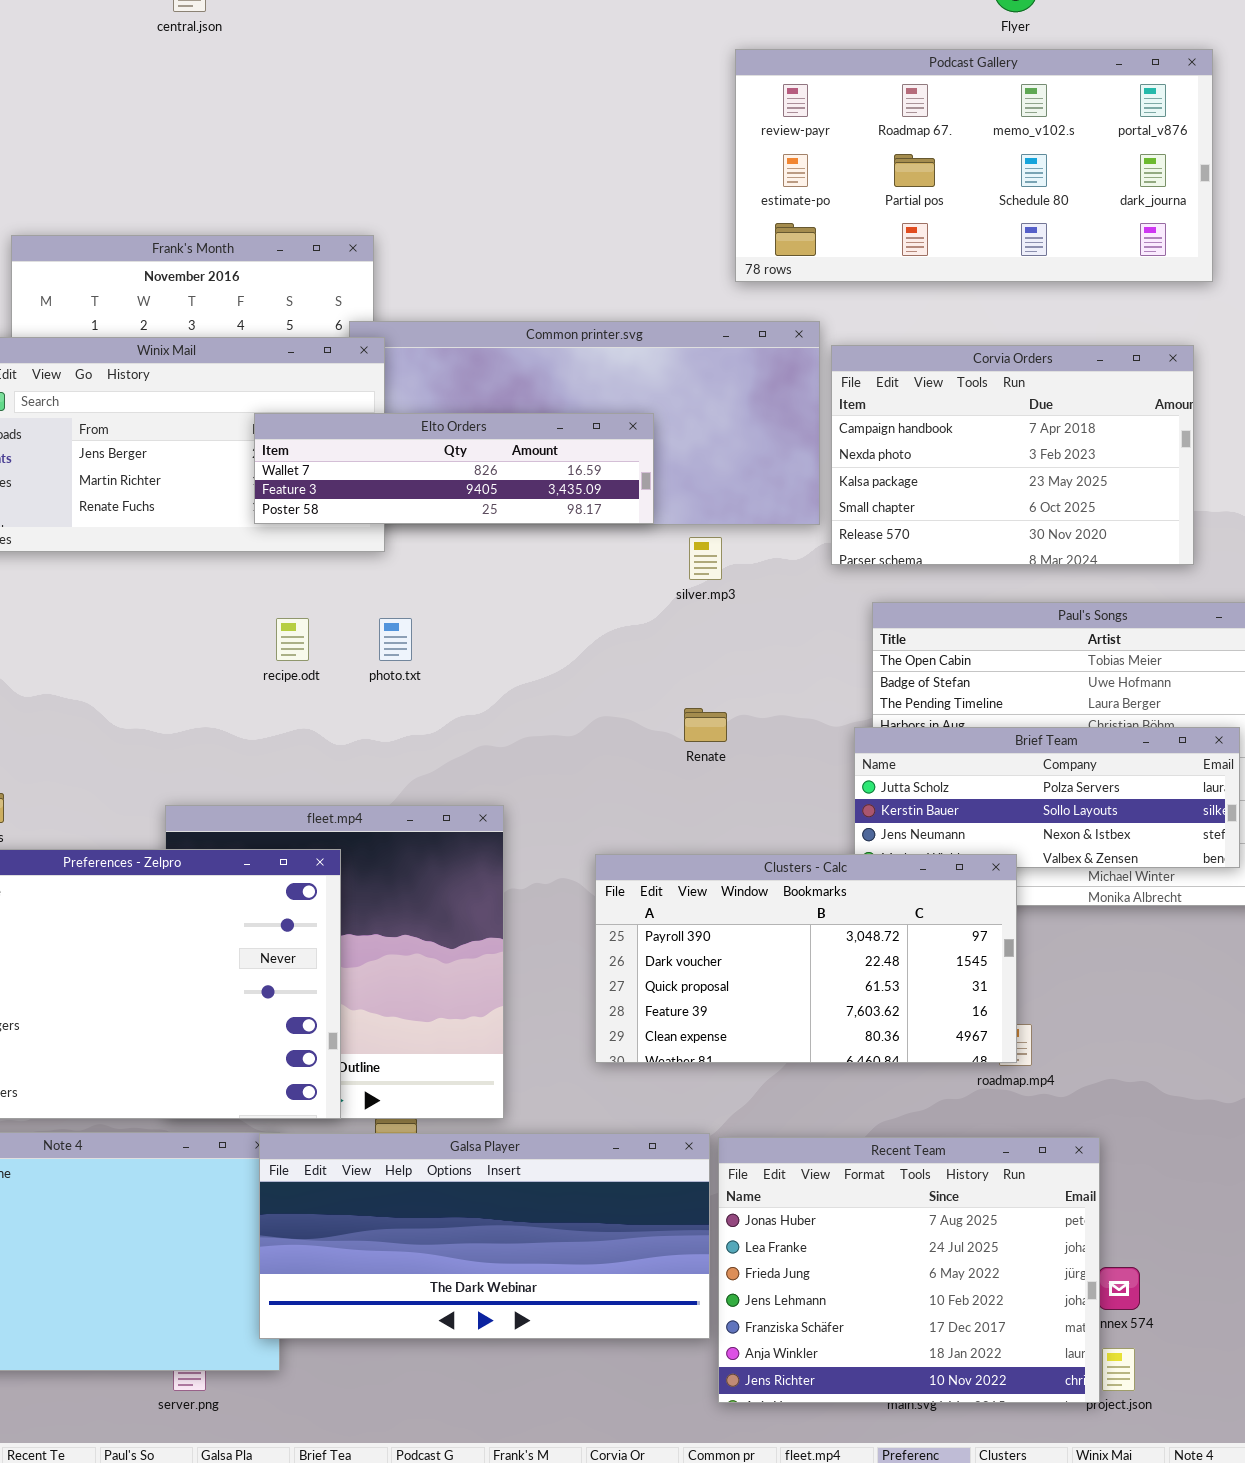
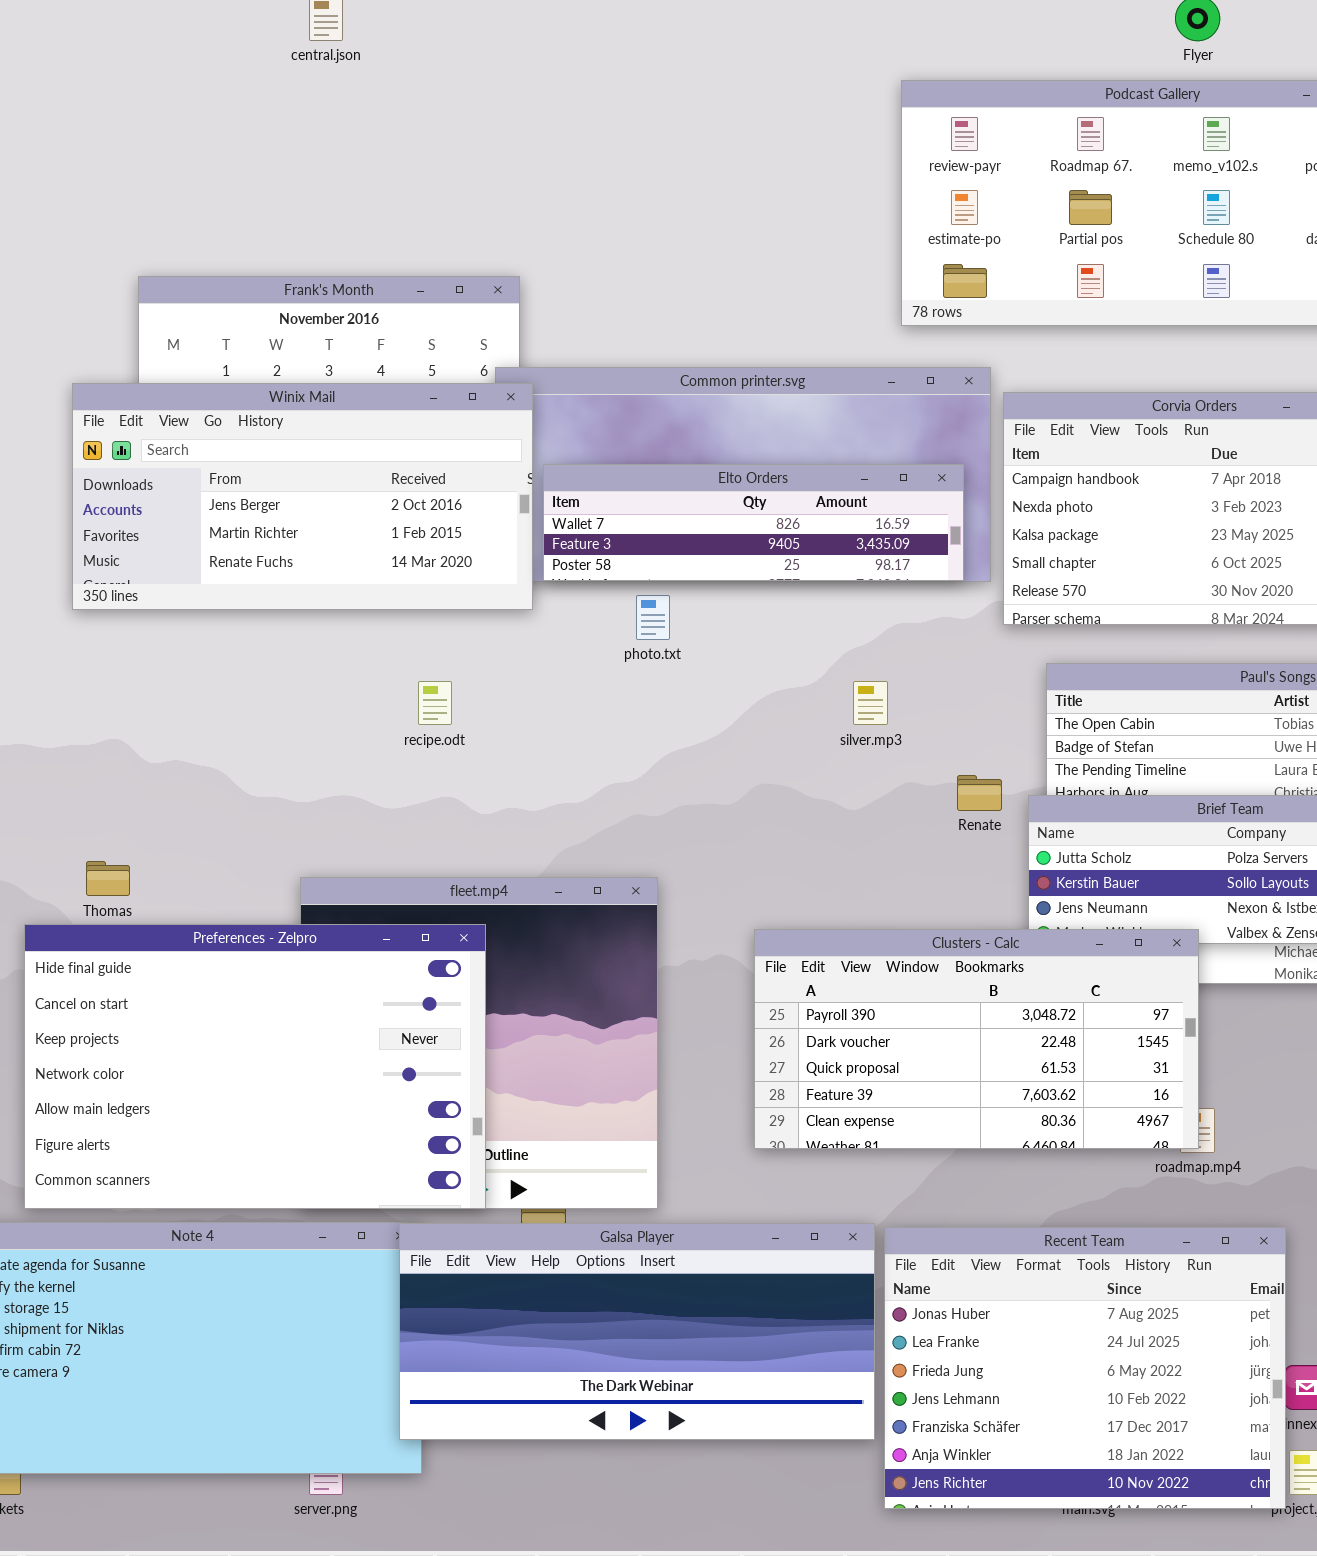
Elto Orders: [254,413,654,524] -> [543,464,964,581], moved
silver.mp3: [689,537,722,580] -> [853,681,888,725], moved
photo.txt: [379,618,412,661] -> [636,595,670,640], moved
Renate: [684,708,727,742] -> [957,775,1002,811], moved

